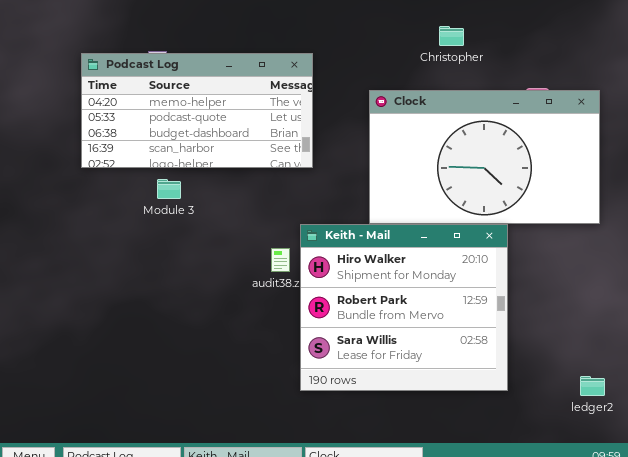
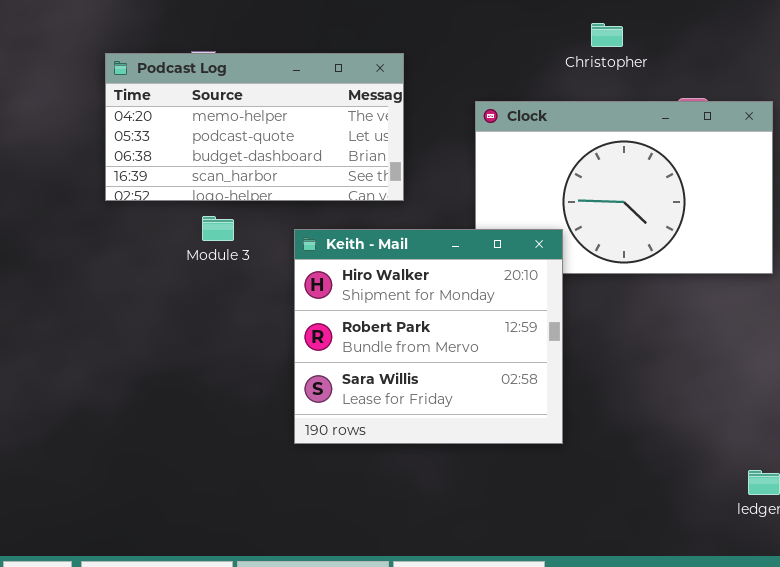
Christopher: [439,26,464,46] -> [591,23,623,47], moved
Keith - Mail: [300,224,508,391] -> [294,229,563,444], moved

